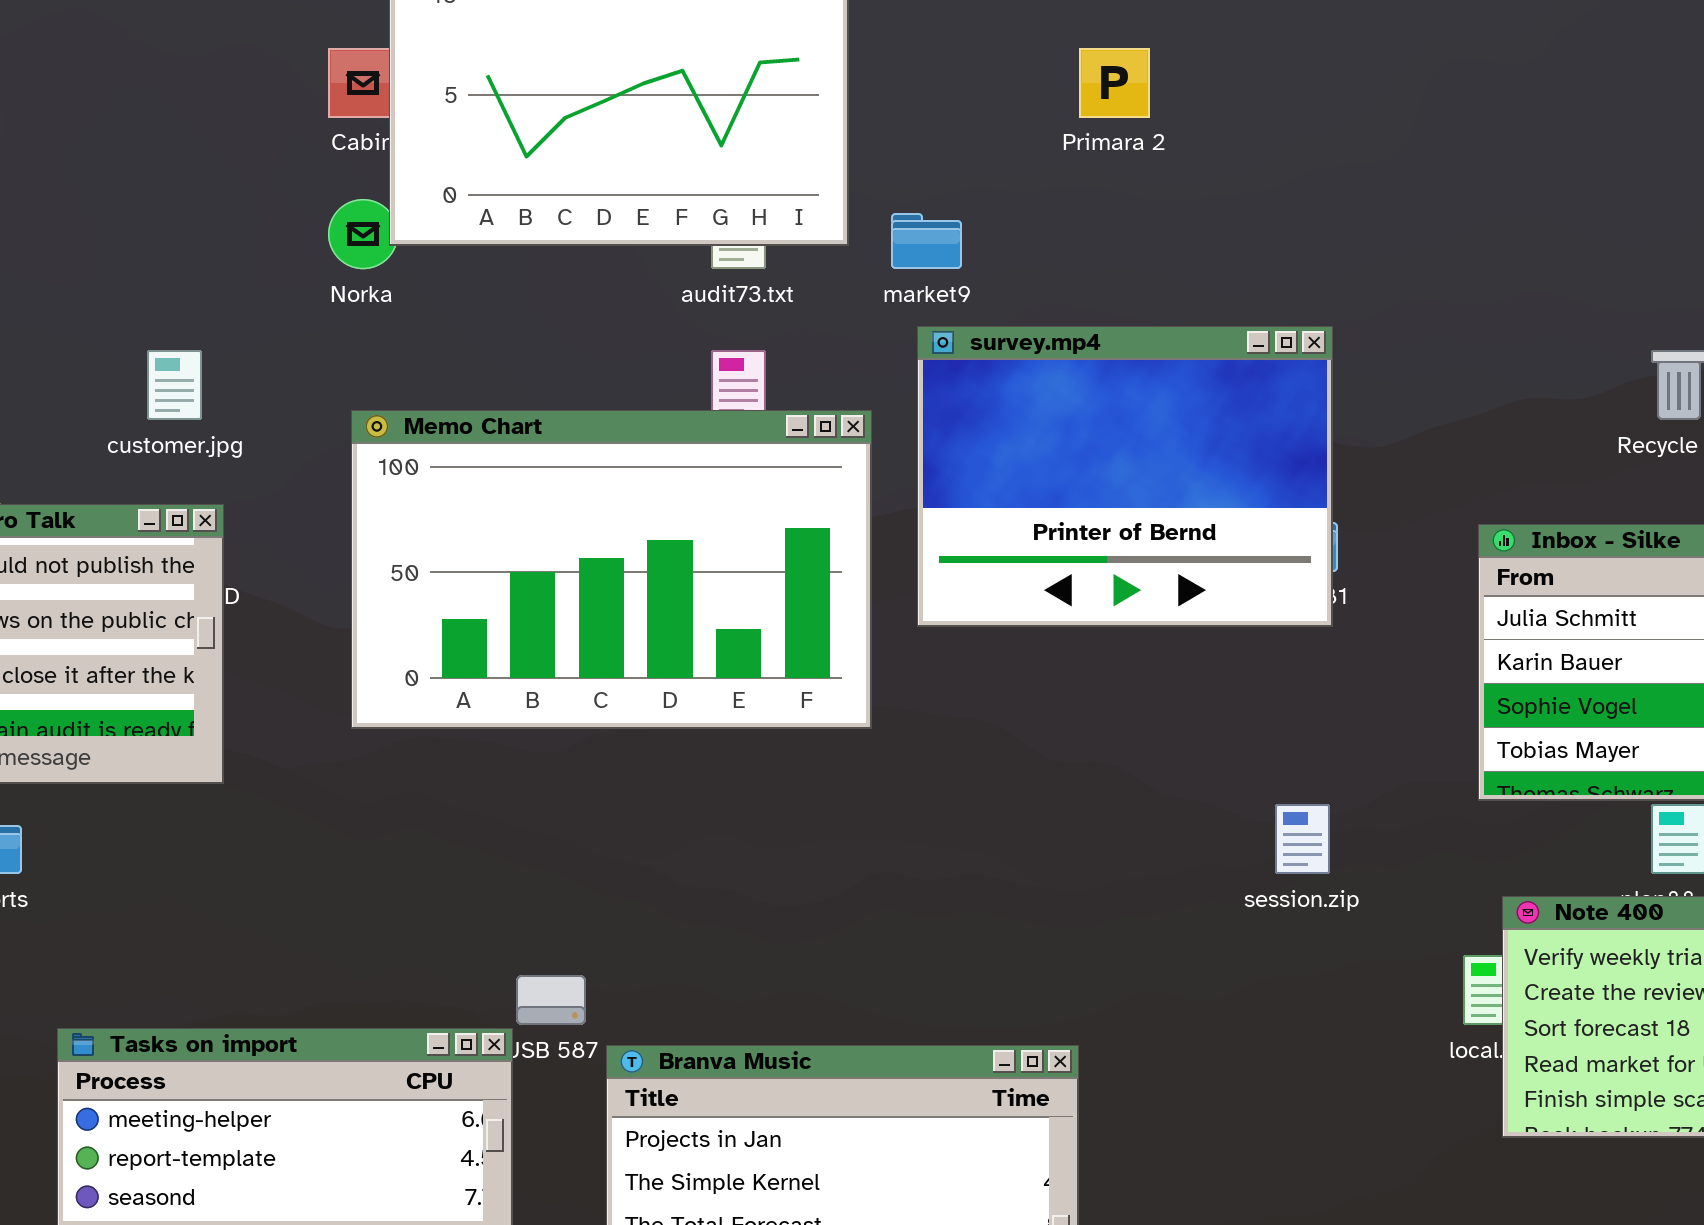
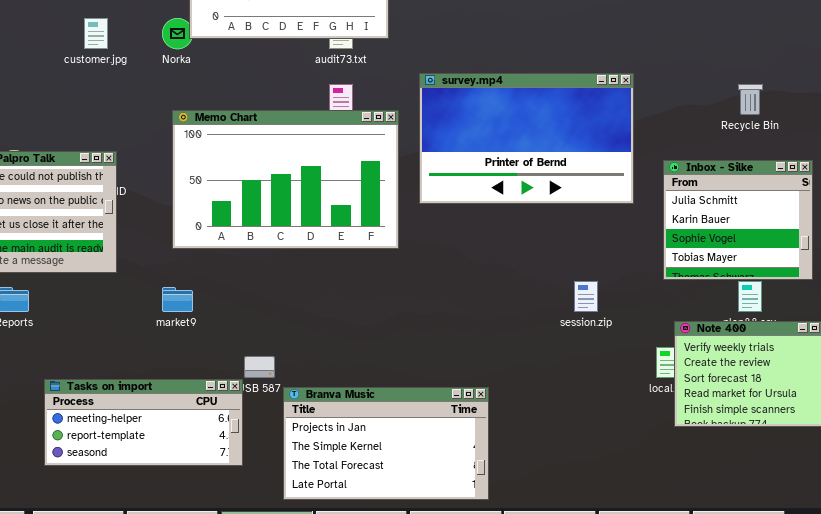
market9: [891,213,962,269] -> [162,287,193,312], moved
survey.mp4: [917,326,1333,627] -> [419,73,634,204], resized
customer.jpg: [147,350,202,420] -> [84,18,108,49], moved

